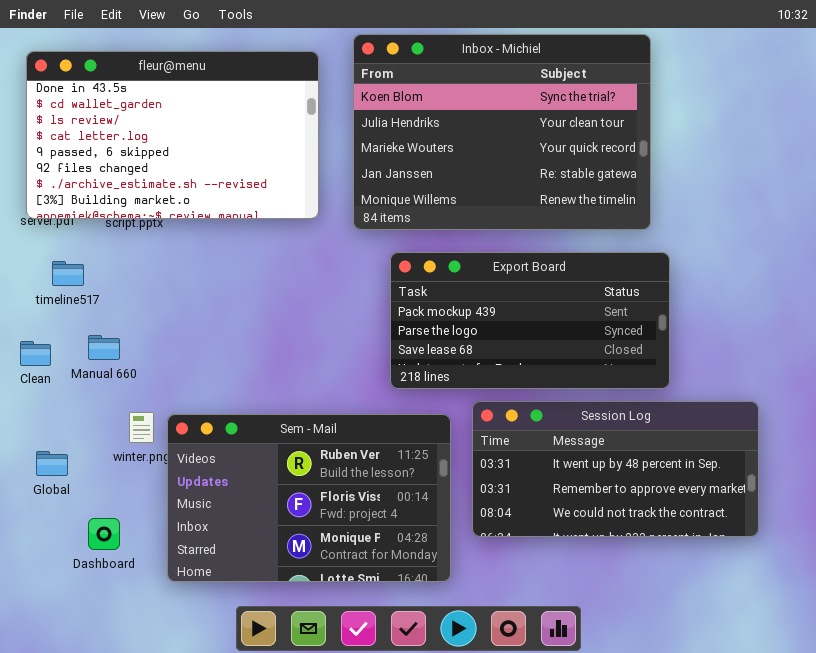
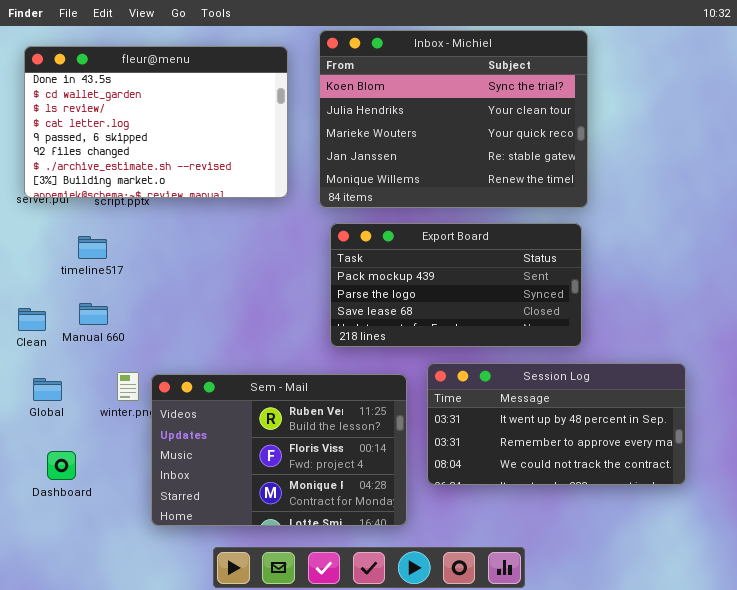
Export Board: [390,252,670,389] -> [330,223,582,347], moved
timeline517: [52,261,84,286] -> [78,236,107,259], moved
Global: [36,451,68,476] -> [33,378,62,401], moved
Dashboard: [88,518,120,550] -> [47,451,76,480], moved

